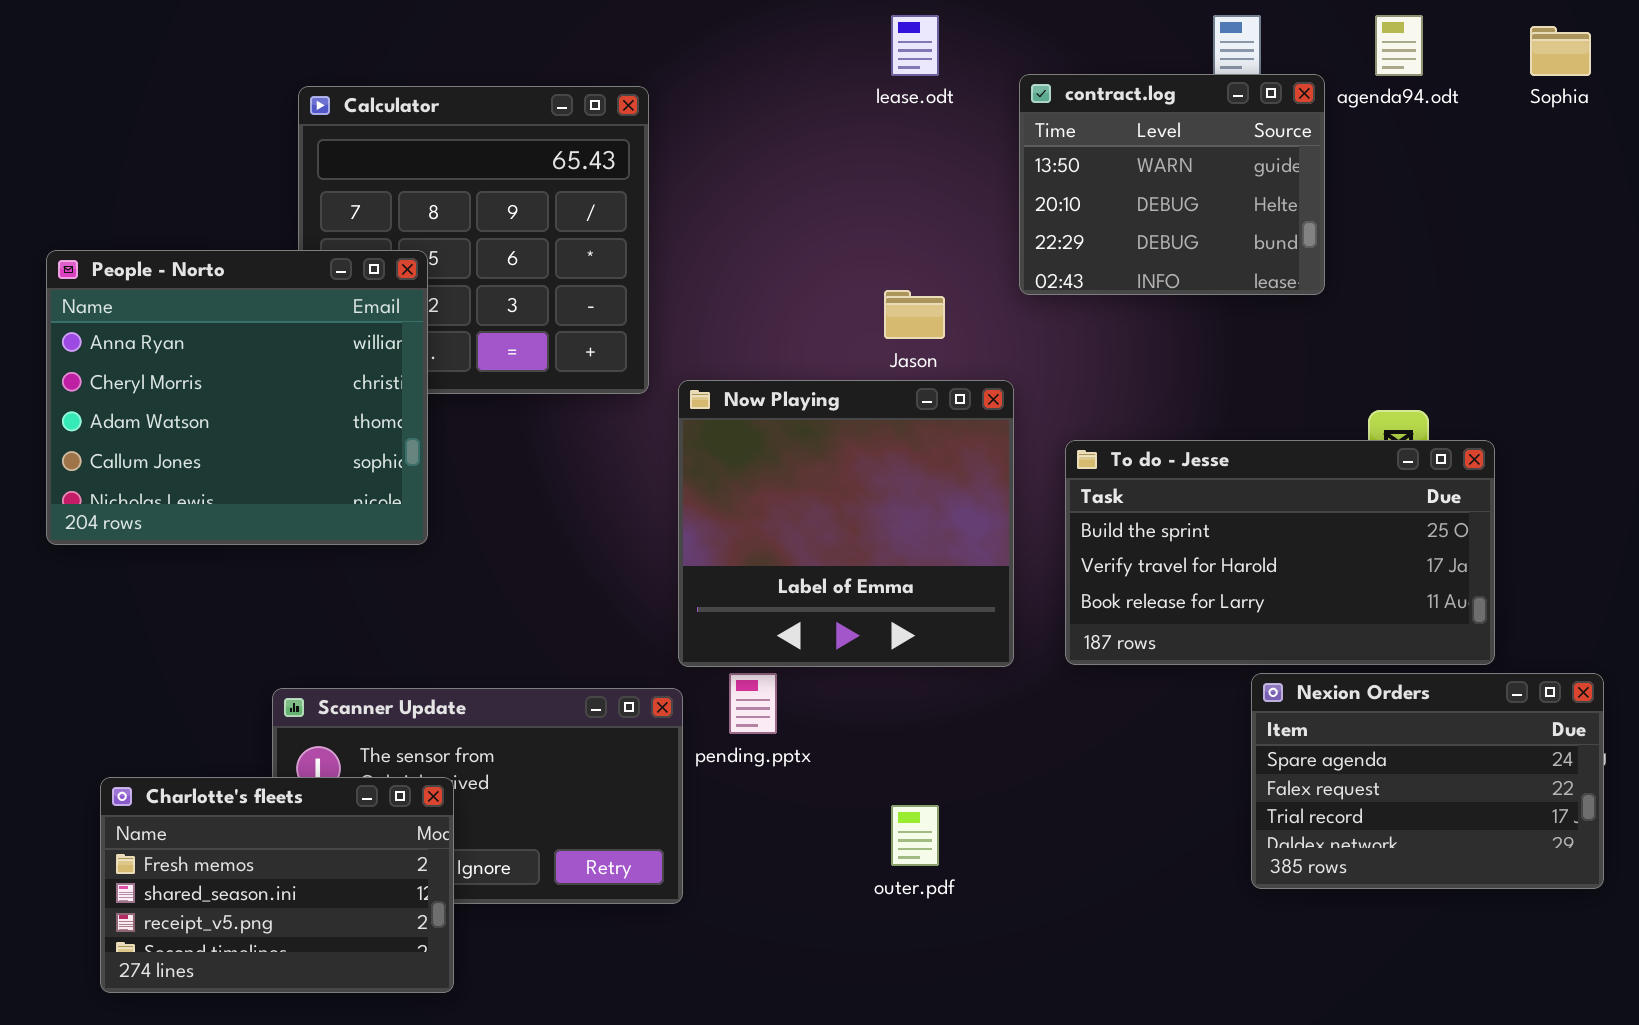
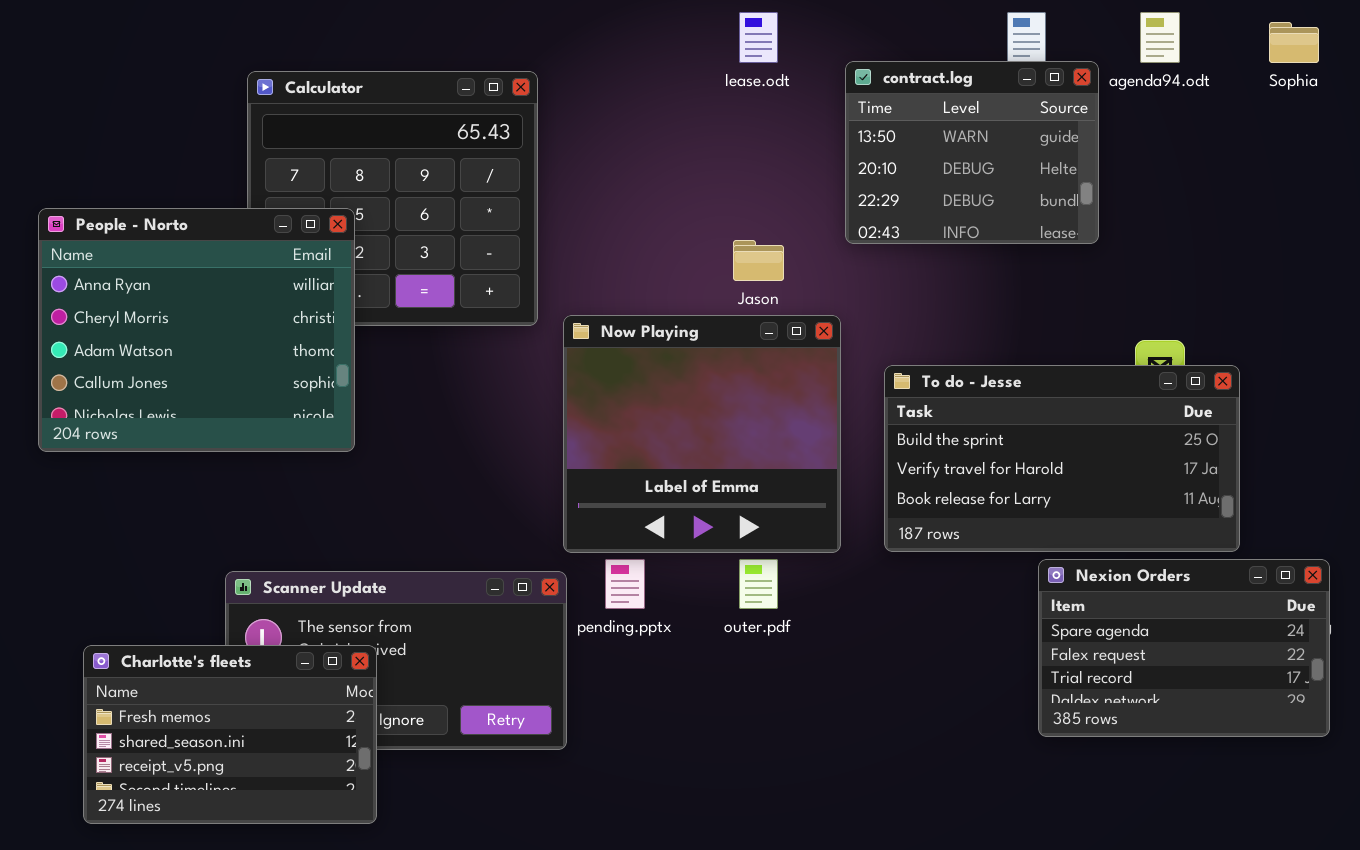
outer.pdf: [891,805,939,866] -> [739,559,778,609], moved

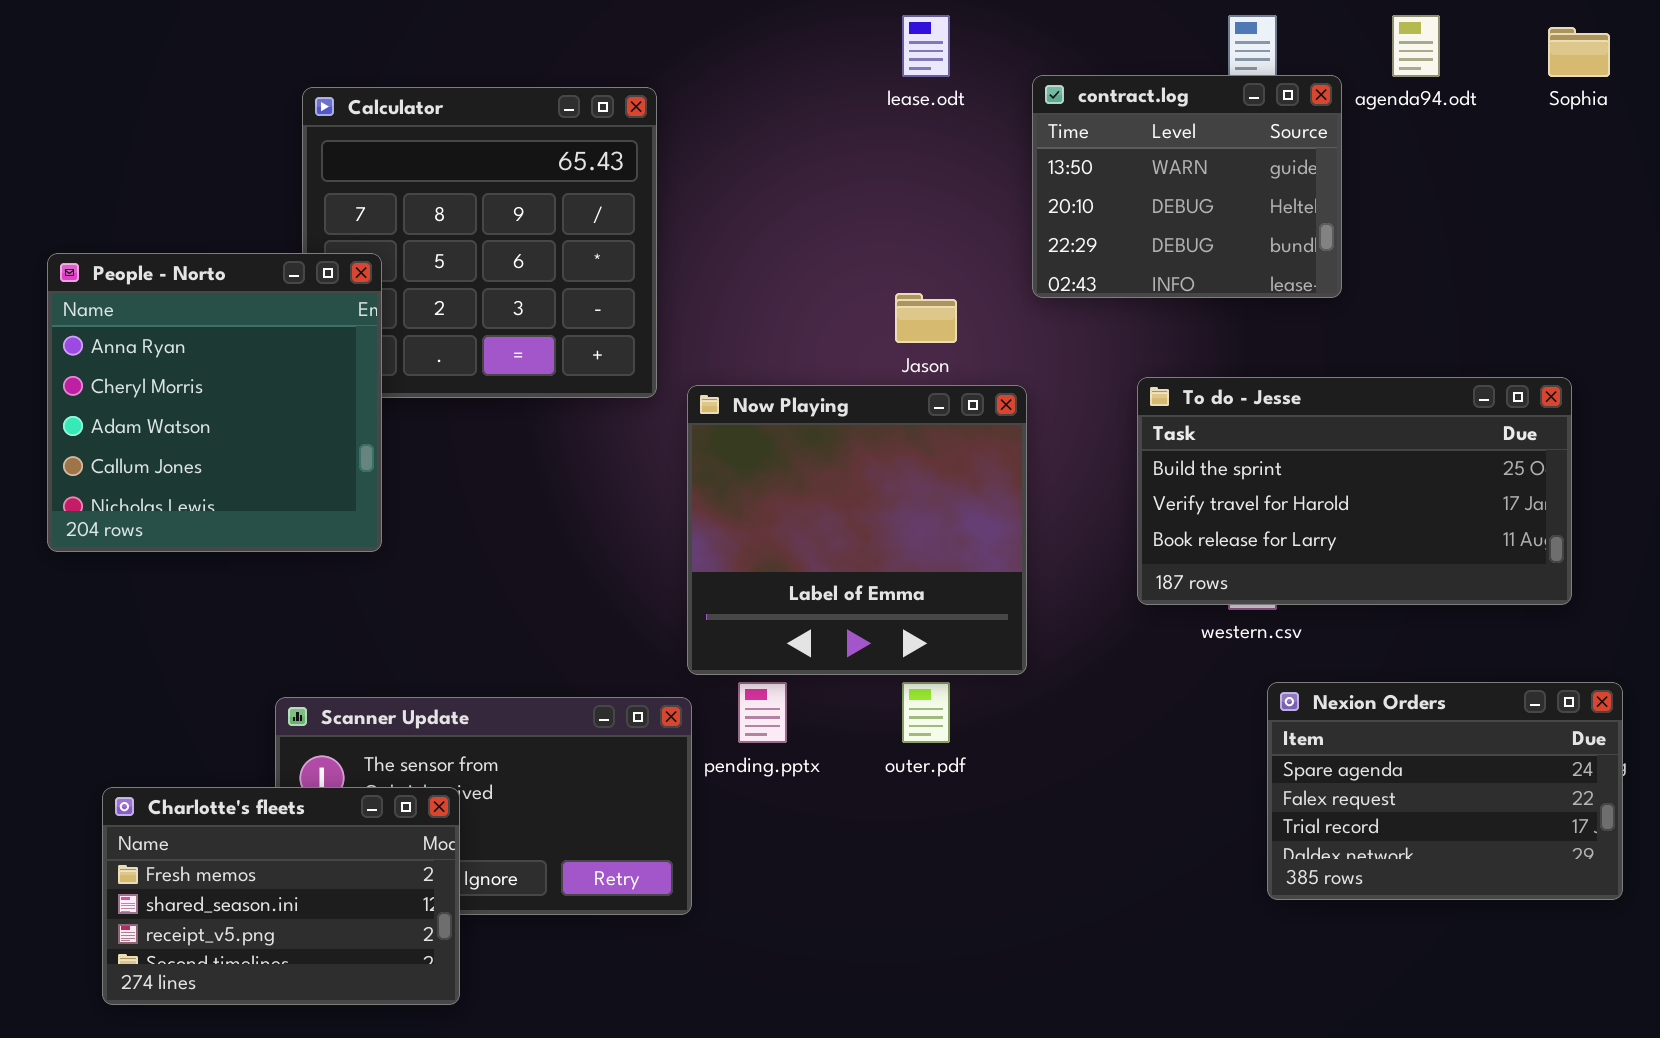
People - Norto: [38,208,355,452] -> [47,253,382,552], resized
To do - Jesse: [884,365,1240,552] -> [1137,377,1572,605], moved

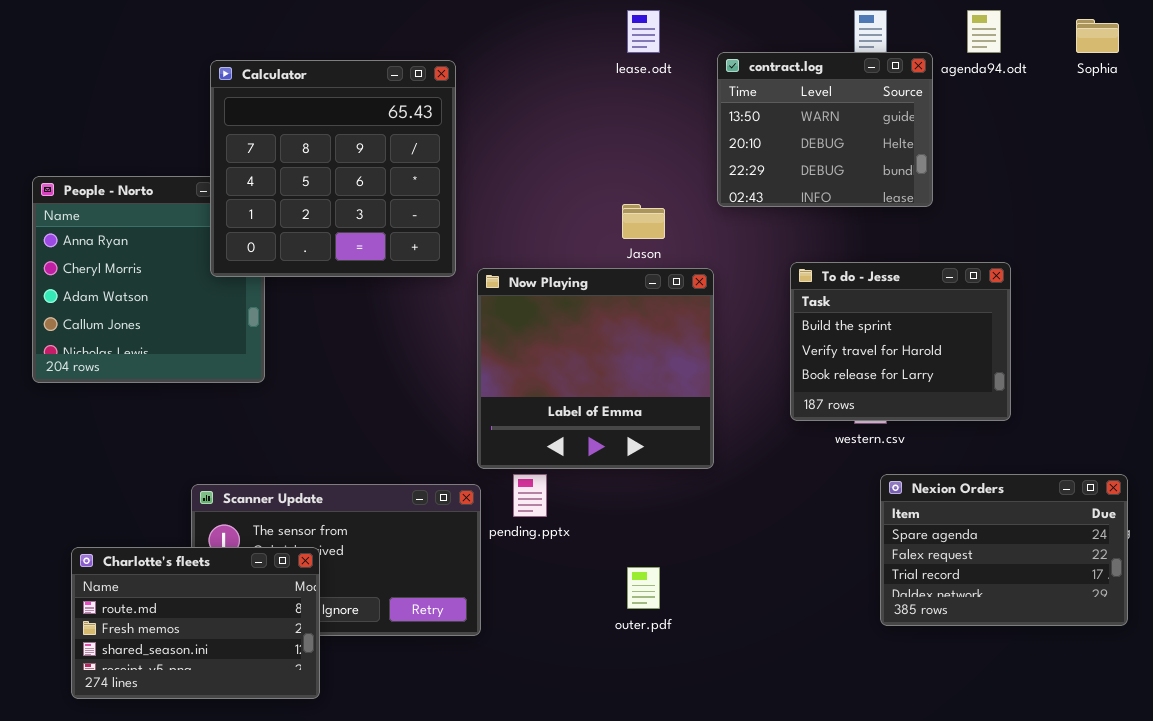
Calculator: [302,87,657,398] -> [210,60,456,277], raised
To do - Jesse: [1137,377,1572,605] -> [790,262,1011,421], resized
outer.pdf: [902,682,950,743] -> [627,567,660,609], moved
Charlotte's fleets: [102,787,460,1005] -> [71,547,320,699], scrolled up 1 row

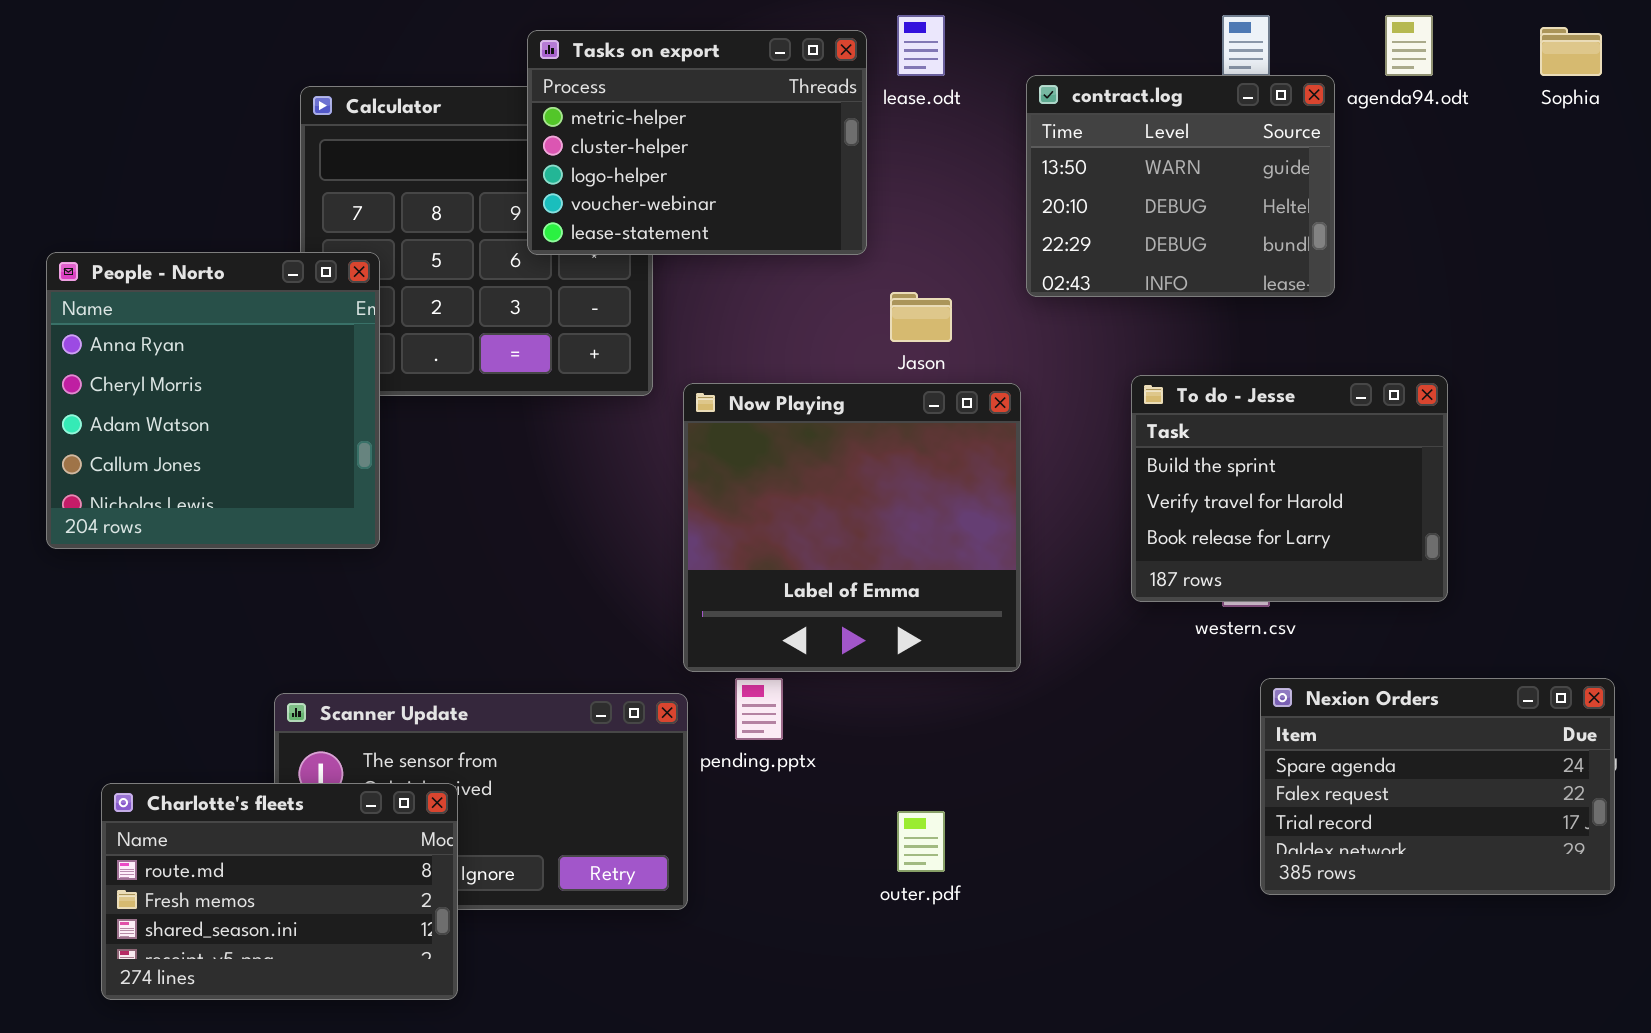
Tasks on export: none -> [527,30,867,255], opened
People - Norto: [32,176,265,383] -> [46,252,380,549], raised

